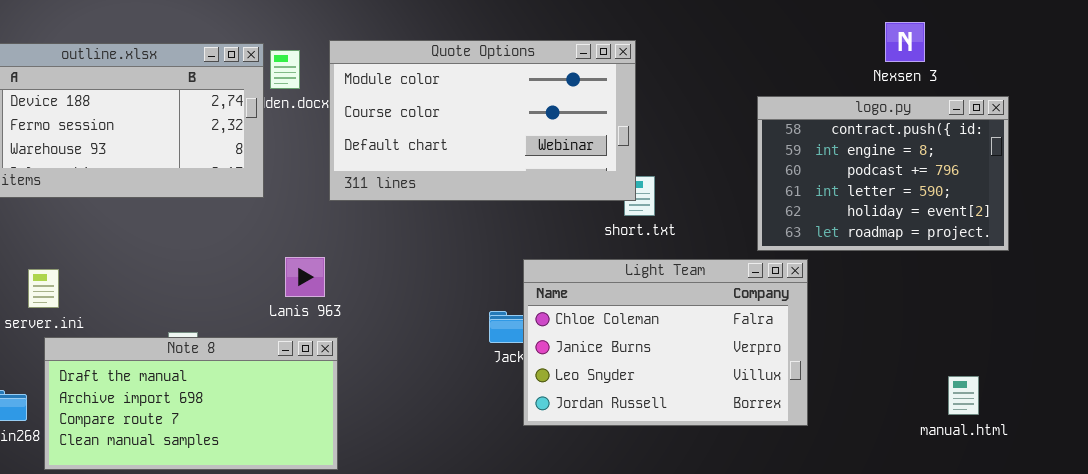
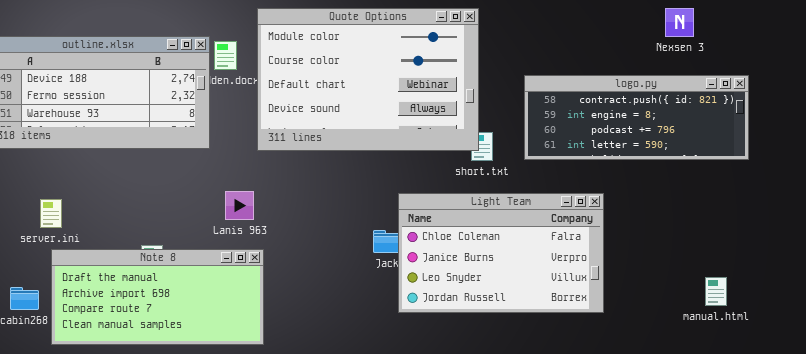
Nexsen 3: [885,22,925,62] -> [665,8,694,37], moved
Quote Options: [329,40,636,201] -> [257,8,479,151], resized
logo.py: [757,96,1009,251] -> [524,75,749,160], resized

